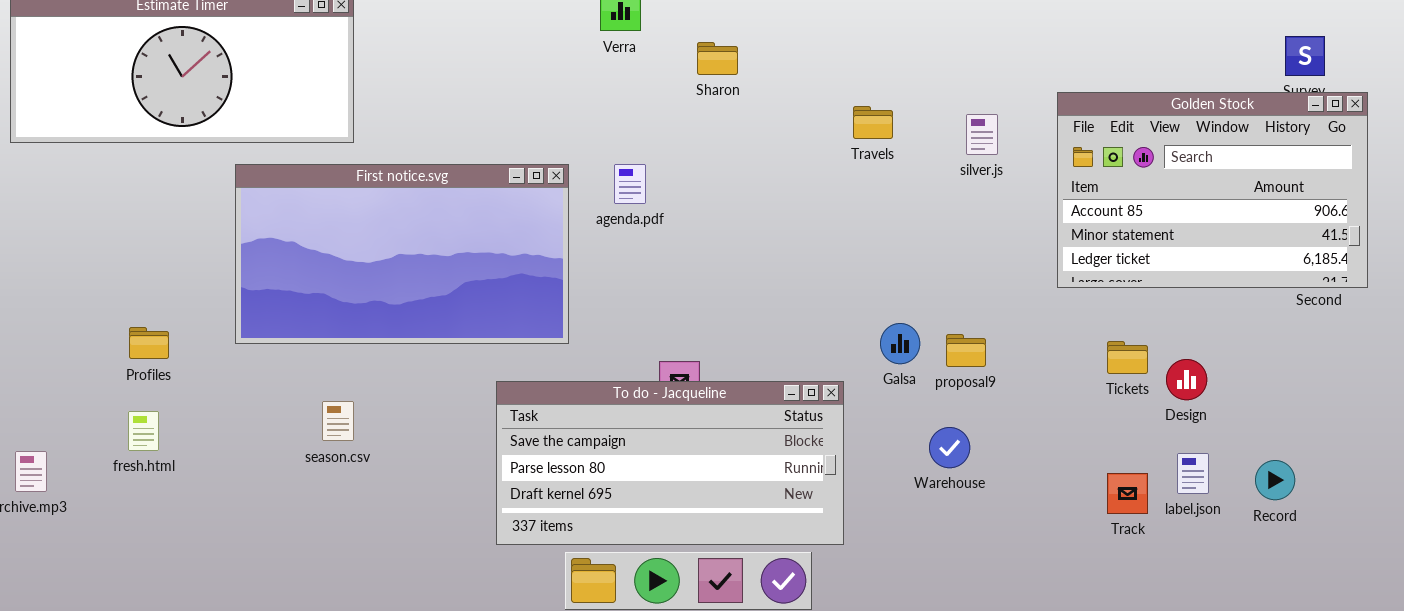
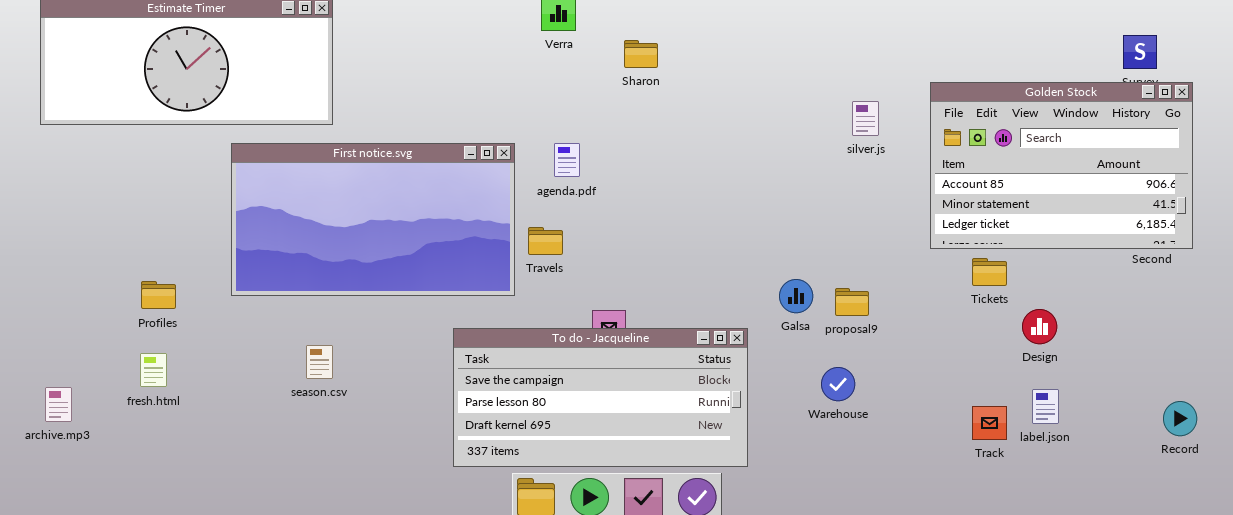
Travels: [853,106,893,139] -> [528,227,563,255], moved
Tickets: [1107,341,1148,374] -> [972,258,1007,286], moved
Record: [1255,460,1295,500] -> [1163,401,1197,436], moved

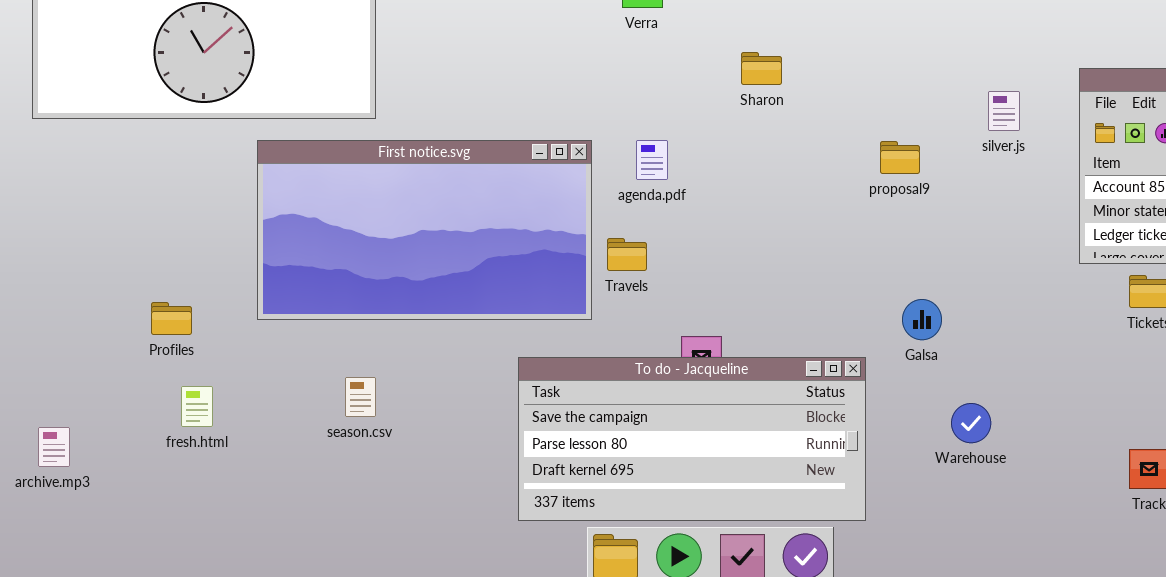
Sharon: [624,40,658,68] -> [741,52,782,85], moved
proposal9: [835,288,869,316] -> [880,141,920,174], moved
fresh.html: [140,353,167,387] -> [181,386,213,427], moved

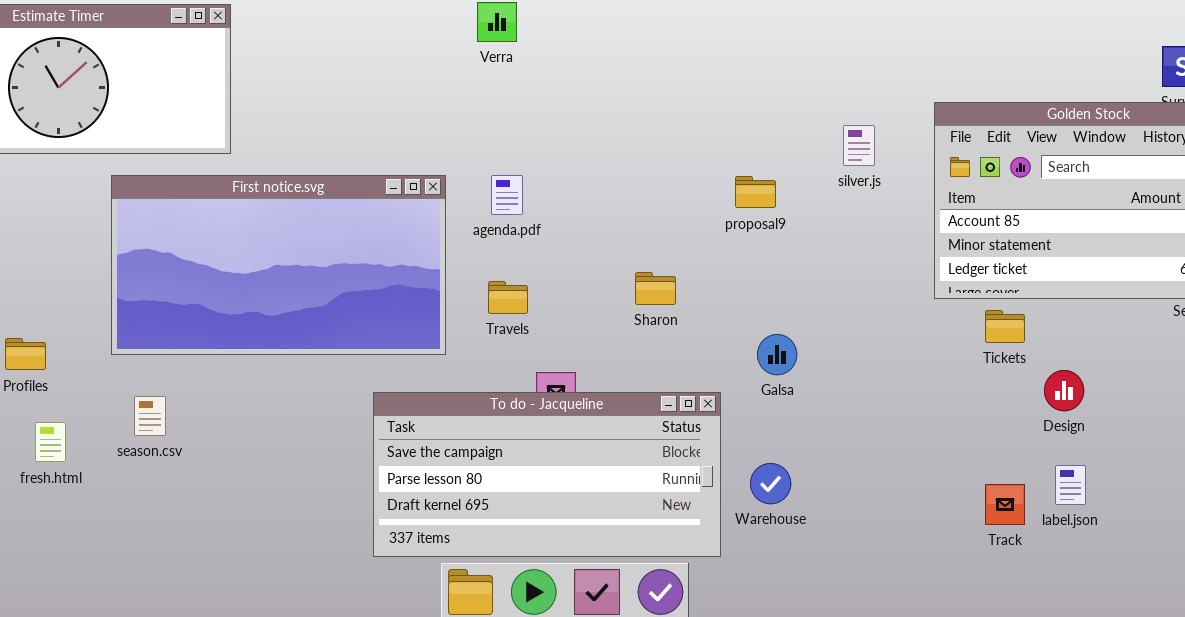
Sharon: [741,52,782,85] -> [635,272,676,305], moved
Travels: [607,238,647,271] -> [488,281,528,314], moved
season.csv: [345,377,376,417] -> [134,396,166,436], moved
Warehouse: [951,403,991,443] -> [750,463,791,504], moved

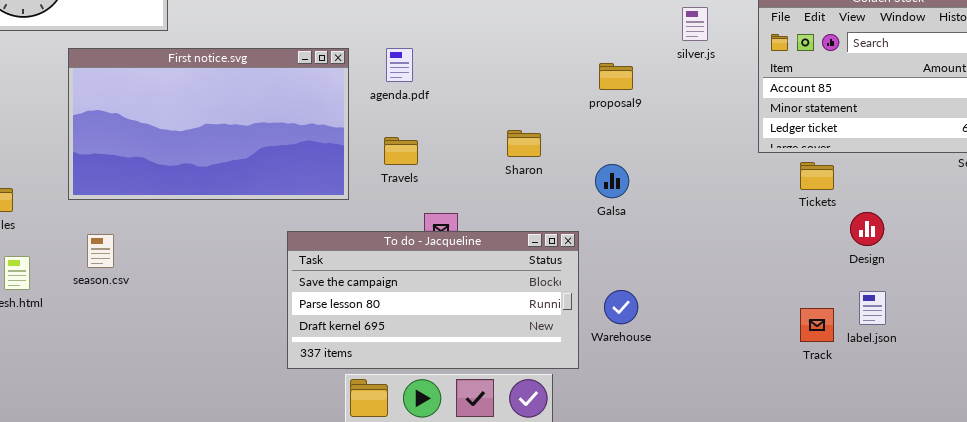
proposal9: [735,176,776,208] -> [599,63,633,90], moved
Galsa: [757,334,797,375] -> [595,164,629,198], moved

